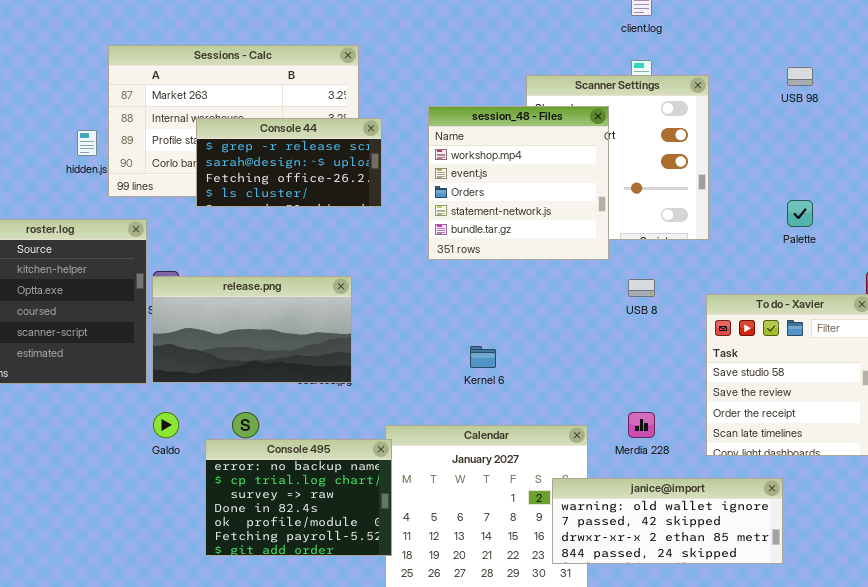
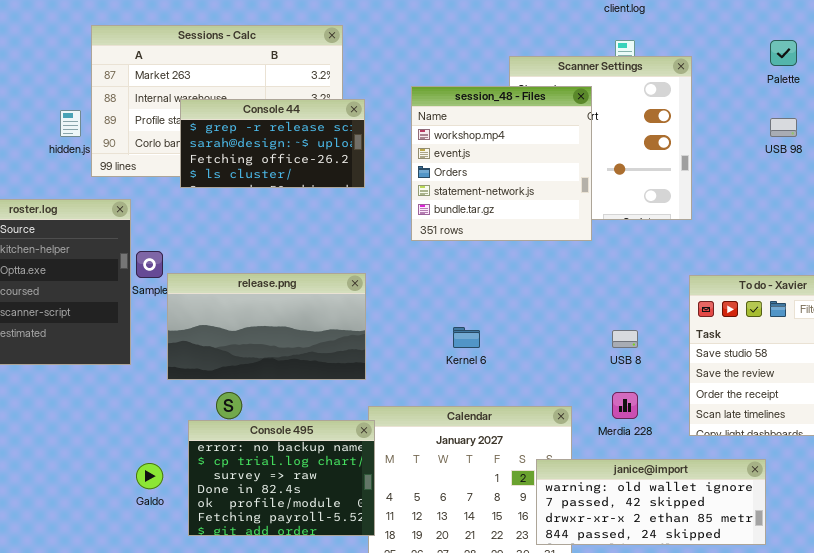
USB 98: [787,67,813,86] -> [770,118,797,137], moved
Palette: [787,200,813,227] -> [770,40,797,66], moved
release.png: [152,276,352,383] -> [167,273,366,380], moved
USB 8: [628,279,655,297] -> [612,330,638,348], moved
Galdo: [153,412,179,438] -> [136,463,163,489], moved

